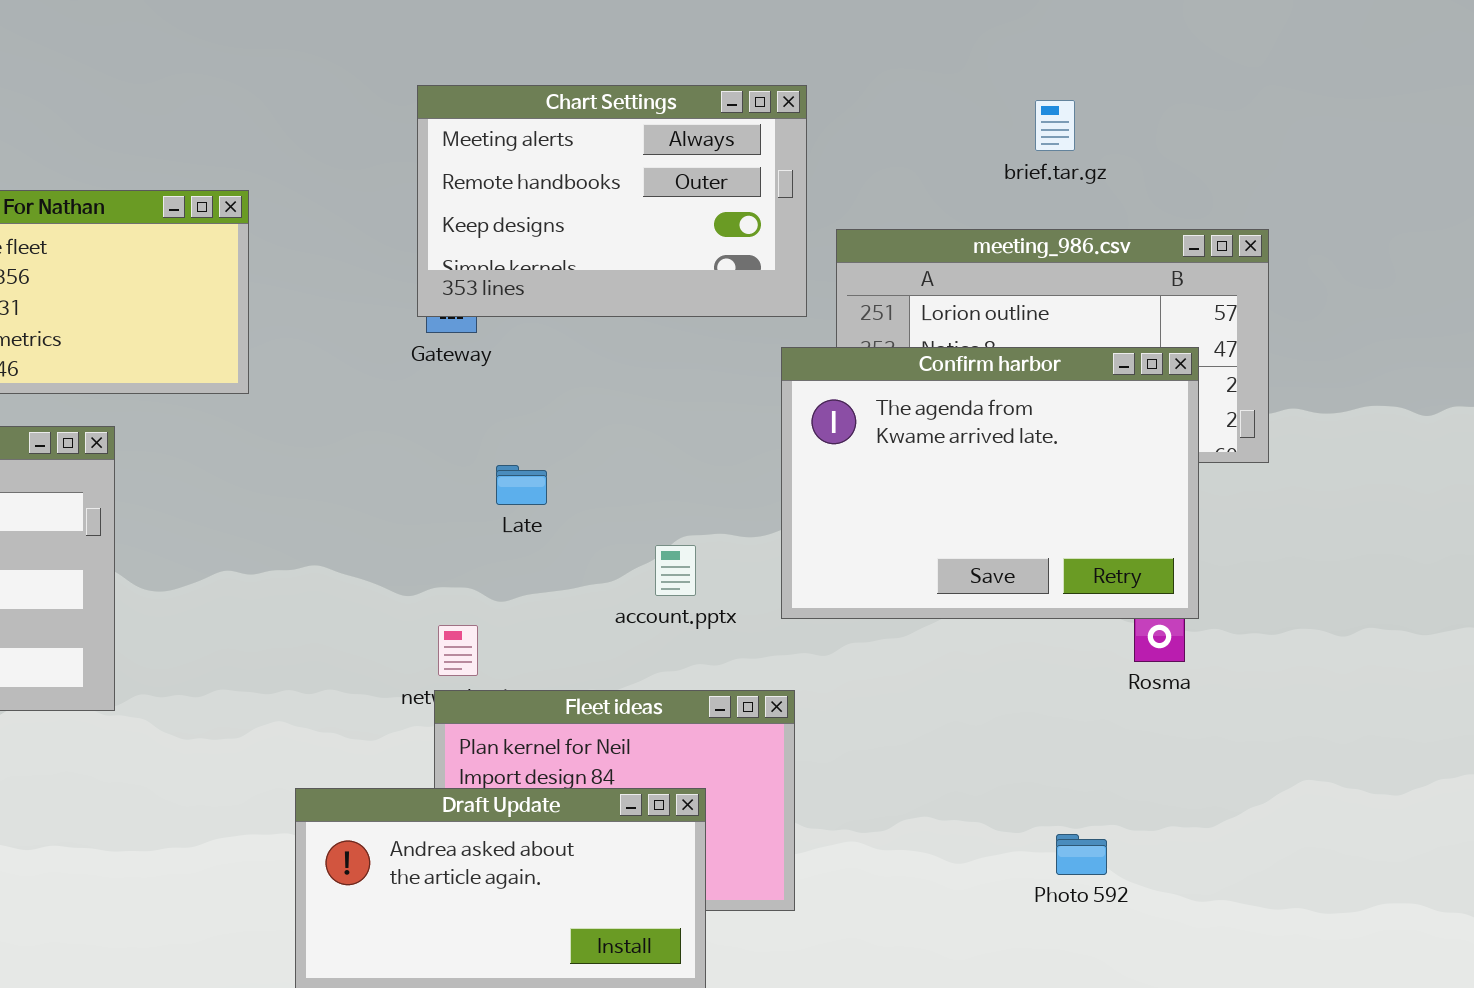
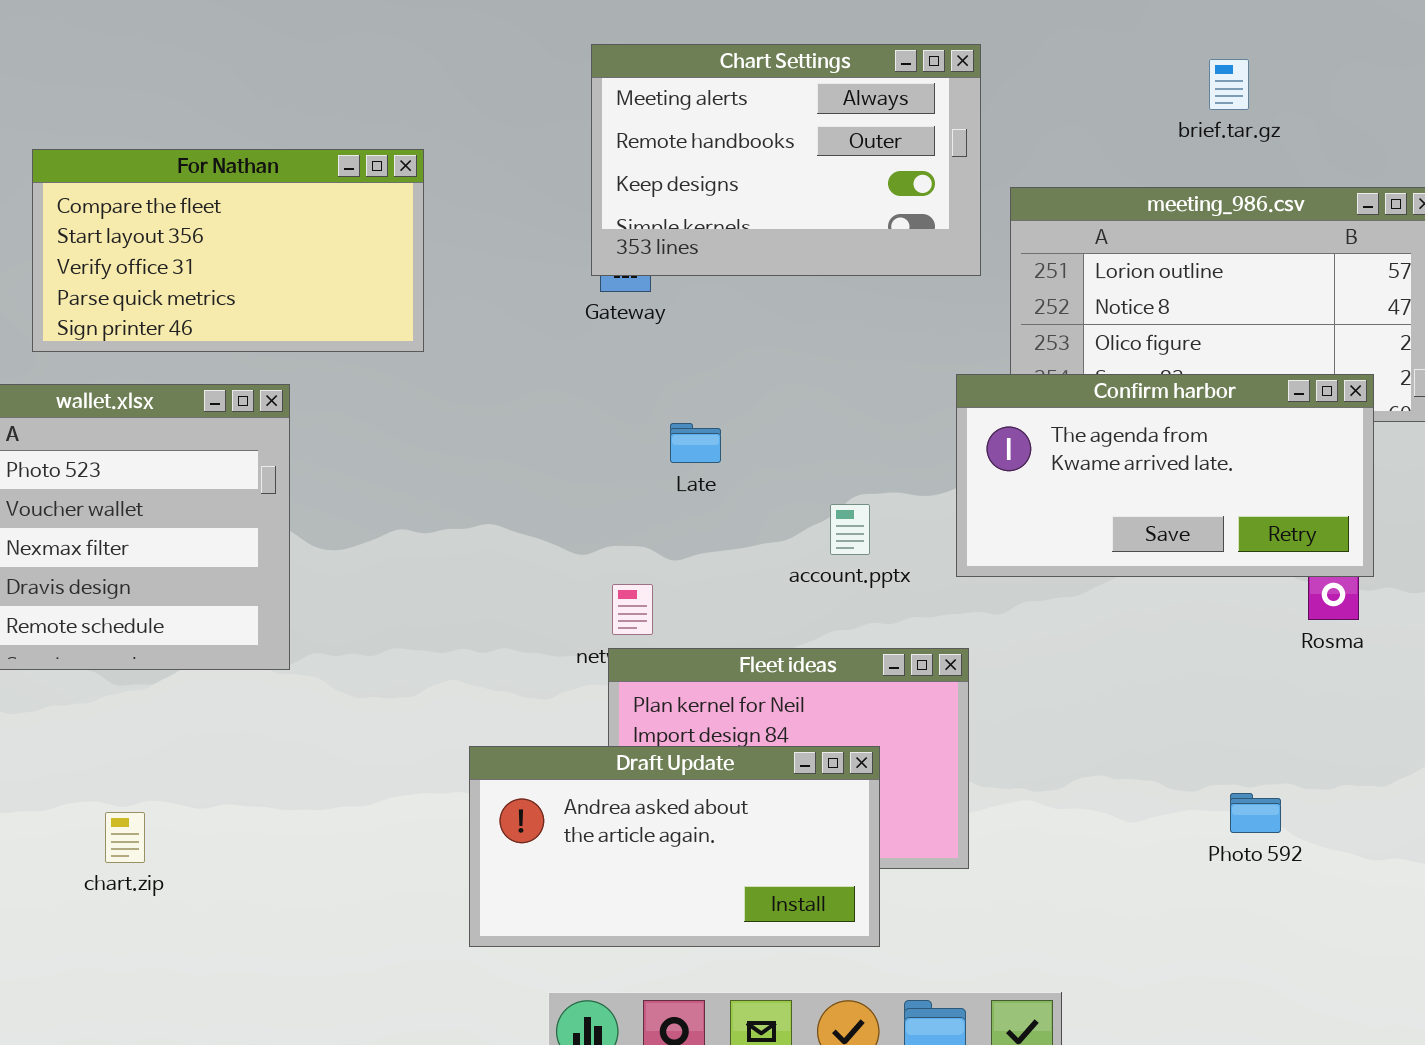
Confirm harbor: [781,347,1199,619] -> [956,374,1374,577], resized

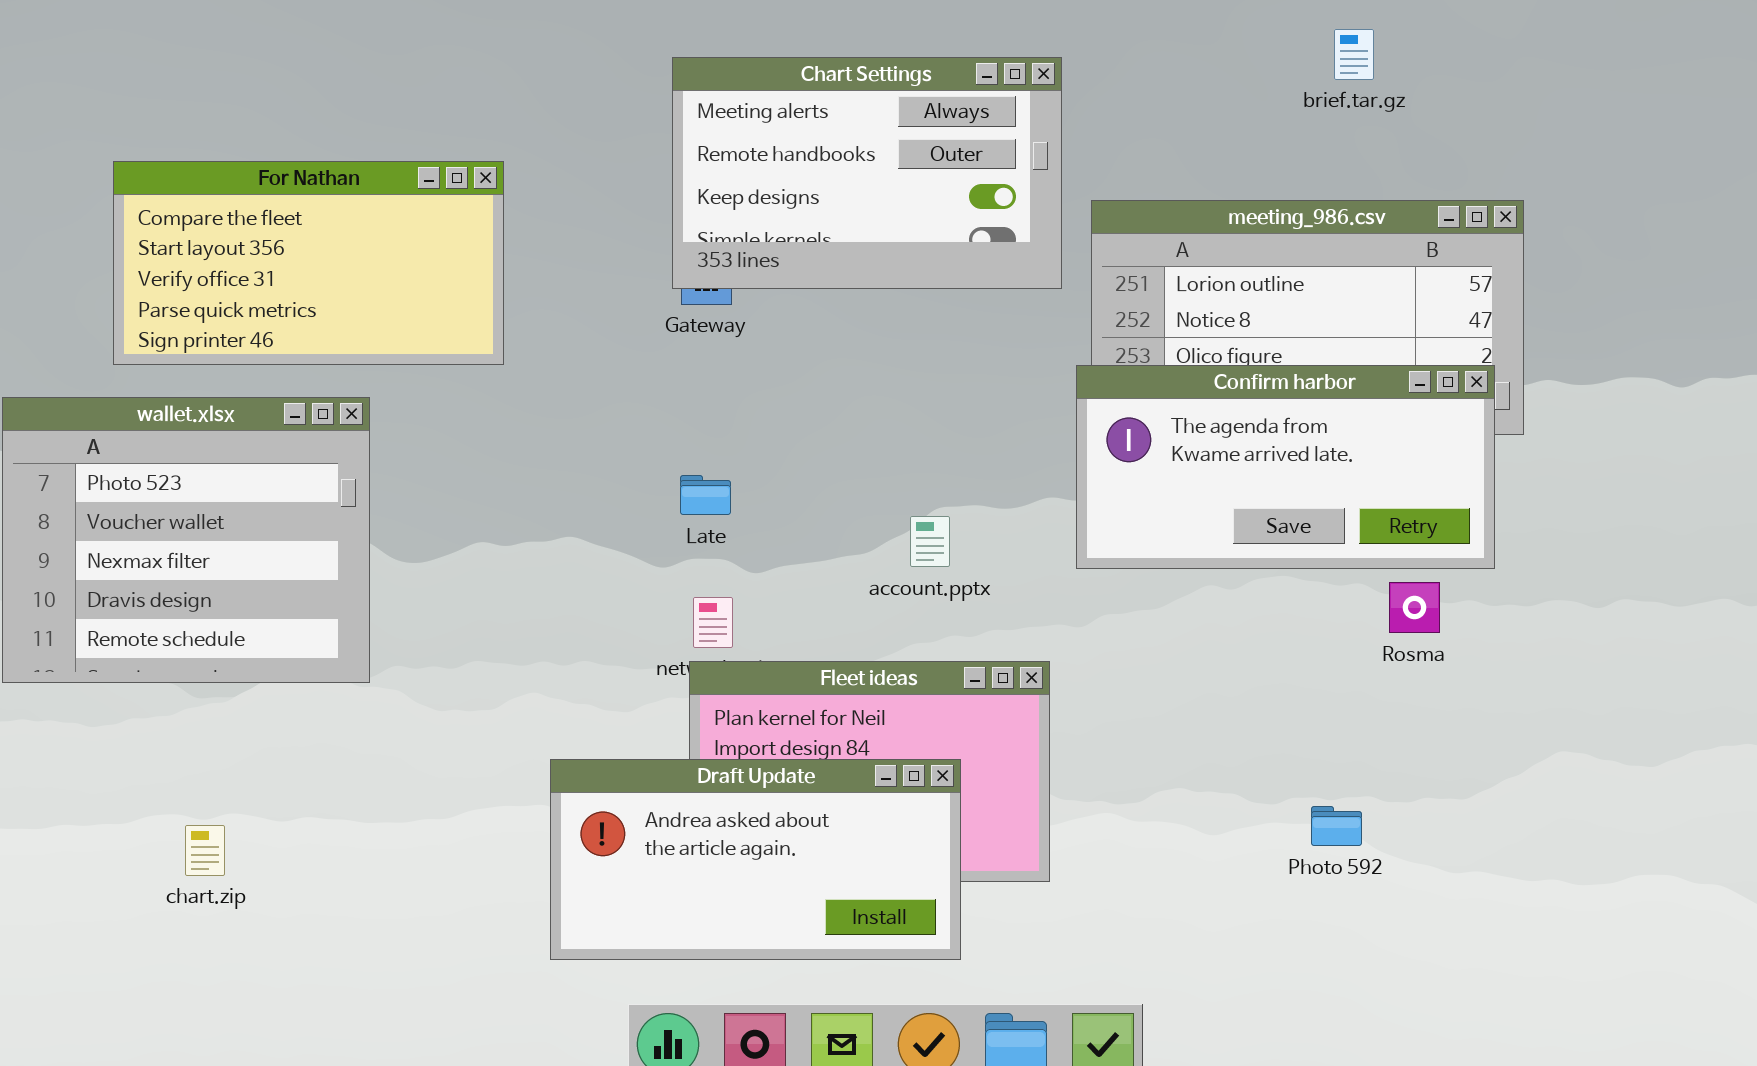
brief.tar.gz: [1209,59,1249,110] -> [1334,29,1374,80], moved
Confirm harbor: [956,374,1374,577] -> [1076,365,1495,569], moved
Late: [670,423,721,463] -> [680,475,731,515], moved

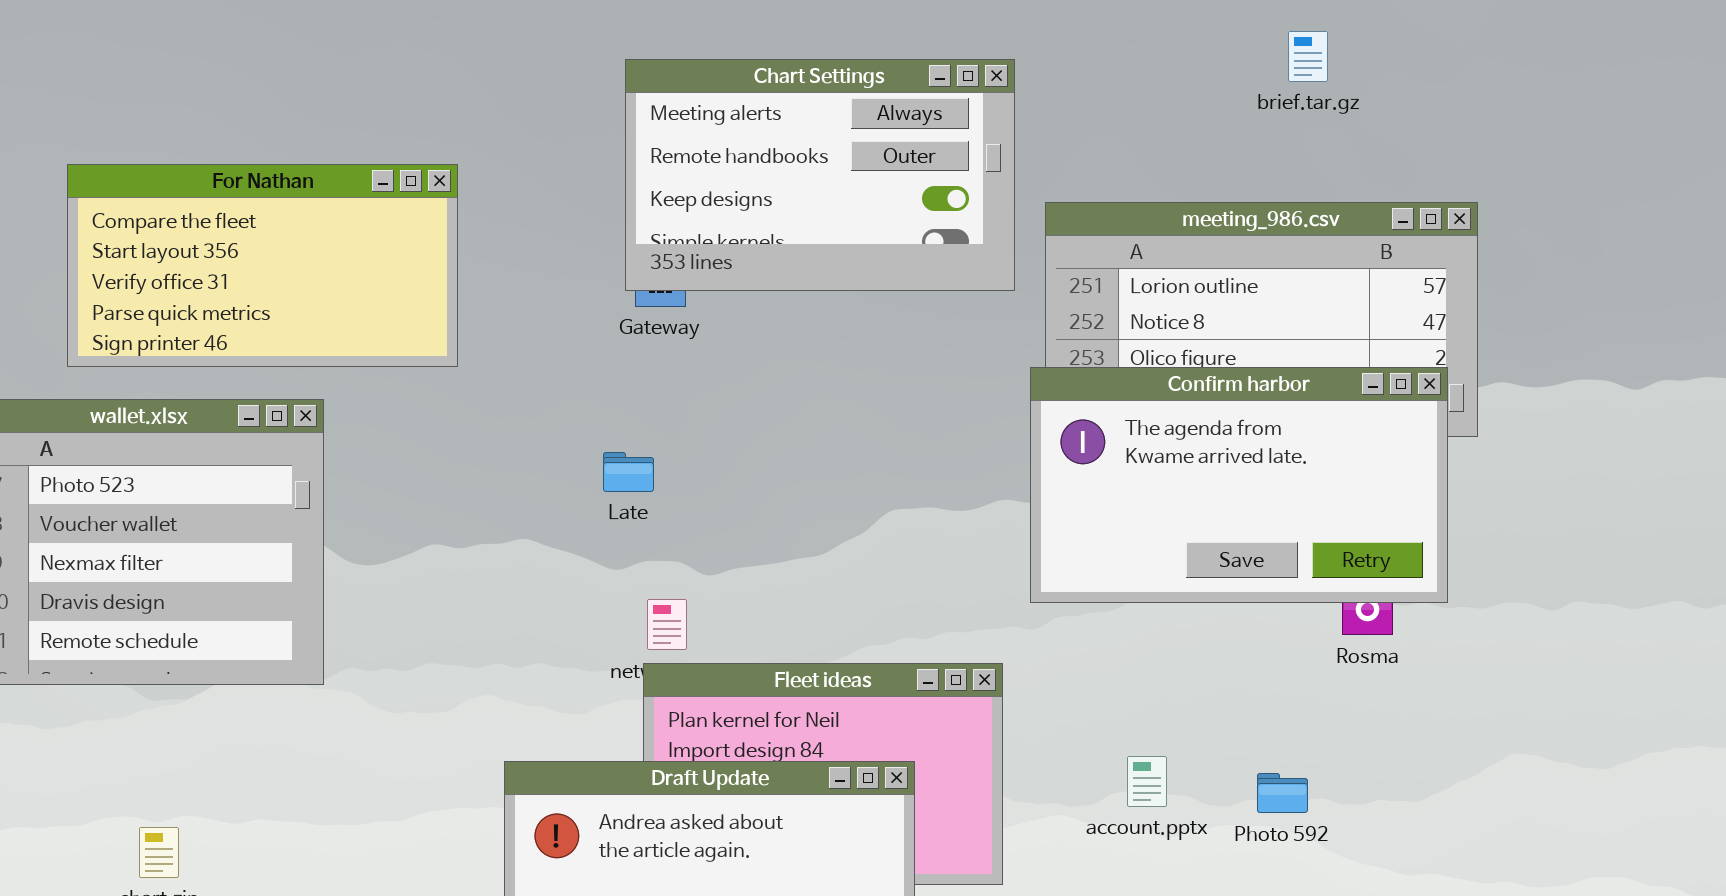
Confirm harbor: [1076,365,1495,569] -> [1030,367,1448,603], resized
Late: [680,475,731,515] -> [603,452,654,492], moved
account.pptx: [910,516,950,567] -> [1127,756,1167,807], moved
Photo 592: [1311,806,1362,846] -> [1257,773,1308,813], moved

